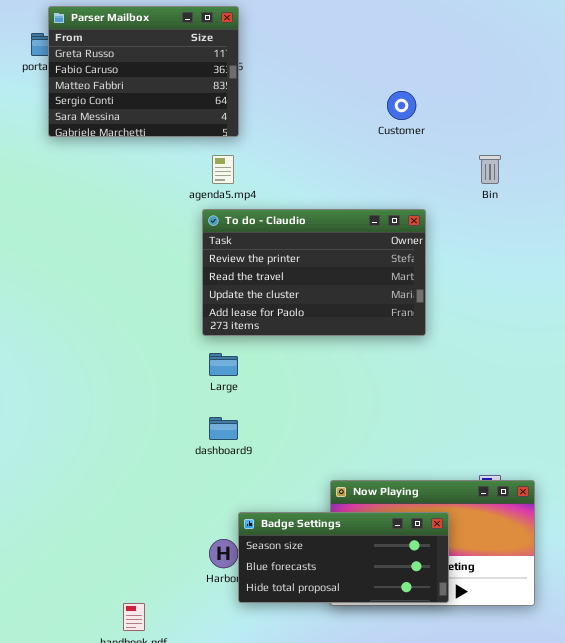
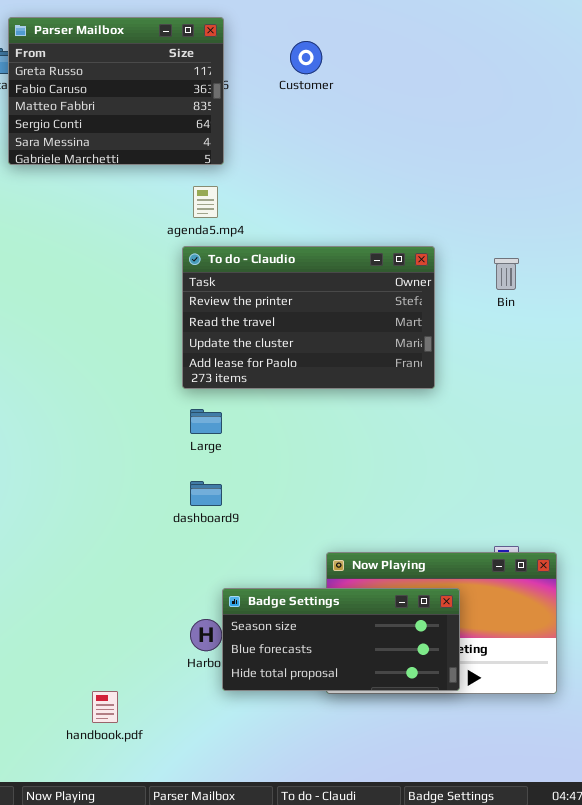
Customer: [387,91,416,120] -> [290,41,322,74], moved
Bin: [479,155,501,184] -> [494,258,519,290], moved

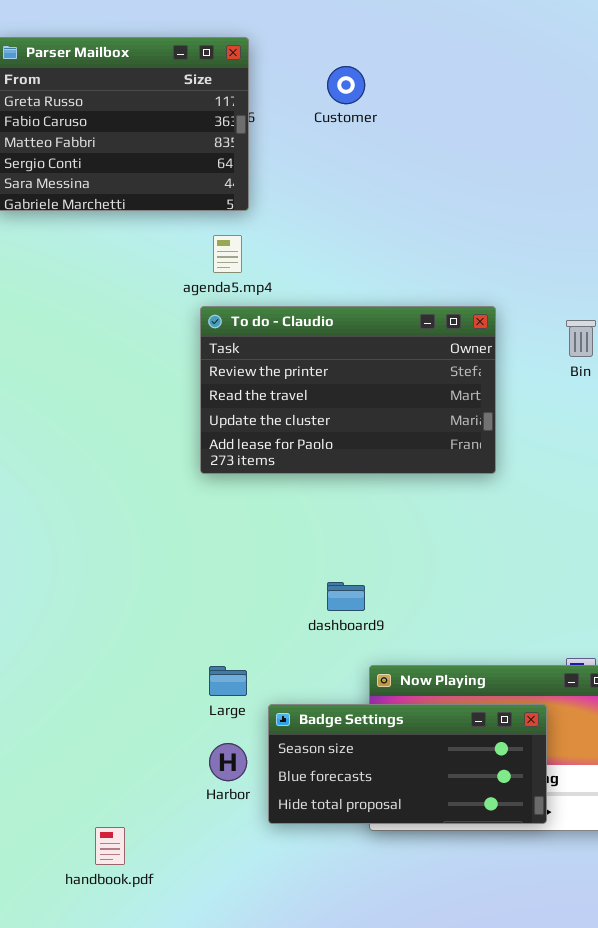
Large: [190,409,222,434] -> [209,666,247,696], moved
dashboard9: [190,481,222,506] -> [327,582,365,611], moved
Badge Settings: [222,588,460,691] -> [268,704,547,824], moved

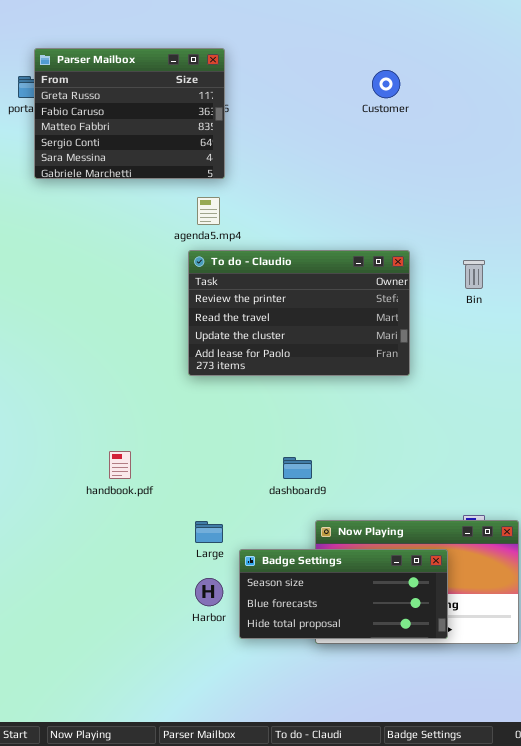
Customer: [327,66,365,104] -> [372,70,400,98], moved
handbook.pdf: [95,827,125,865] -> [109,451,131,479], moved

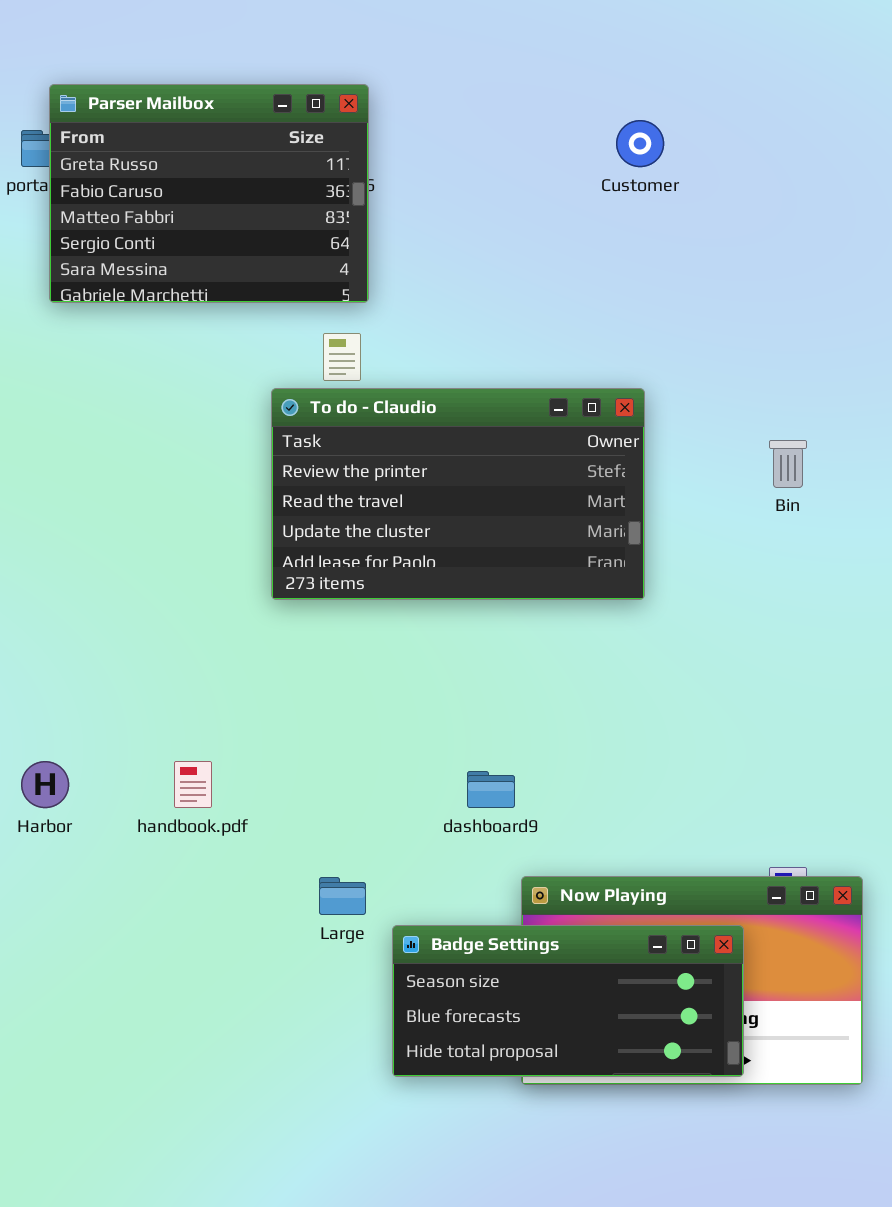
To do - Claudio: [188,250,410,376] -> [271,388,645,600], moved
Harbor: [195,578,223,606] -> [21,761,69,808], moved

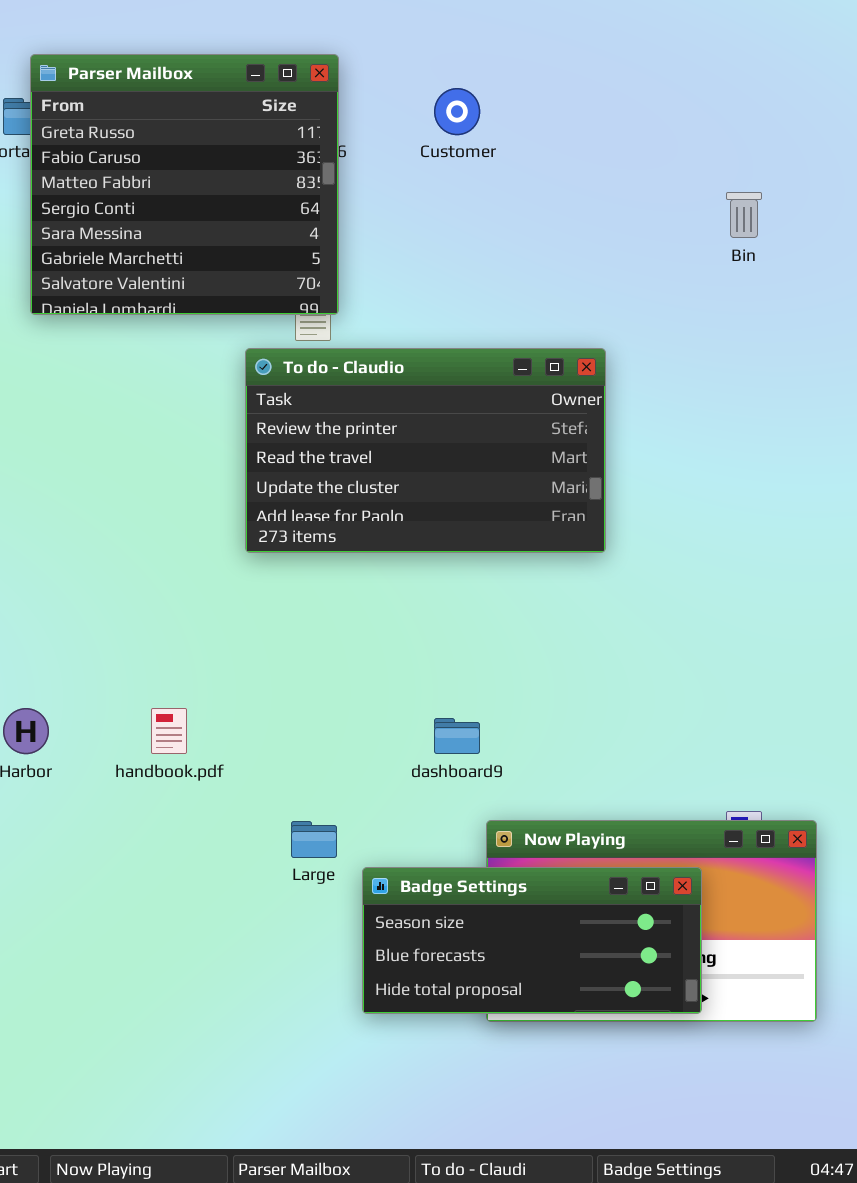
Parser Mailbox: [49,84,369,303] -> [30,54,339,315], resized
Customer: [616,120,664,167] -> [434,88,480,135], moved
Bin: [769,440,807,488] -> [726,192,762,238], moved

